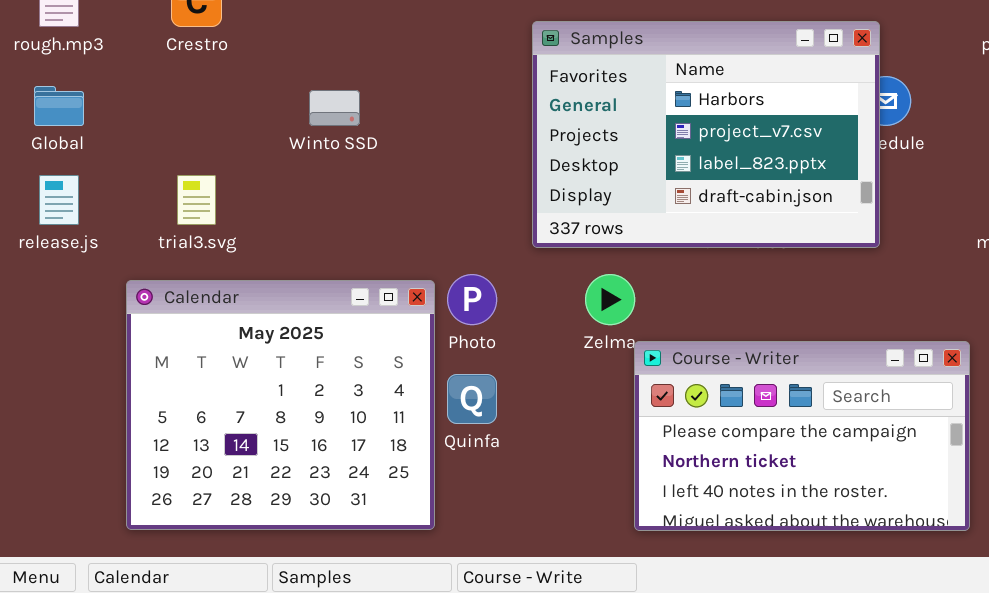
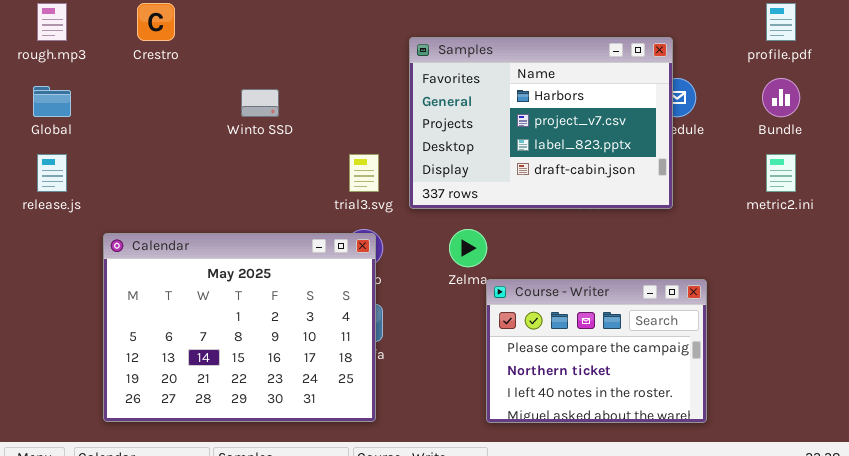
trial3.svg: [177,175,216,225] -> [349,154,379,192], moved
Calendar: [126,280,435,530] -> [103,233,376,422], resized
Course - Writer: [634,341,970,531] -> [486,279,707,423], resized

